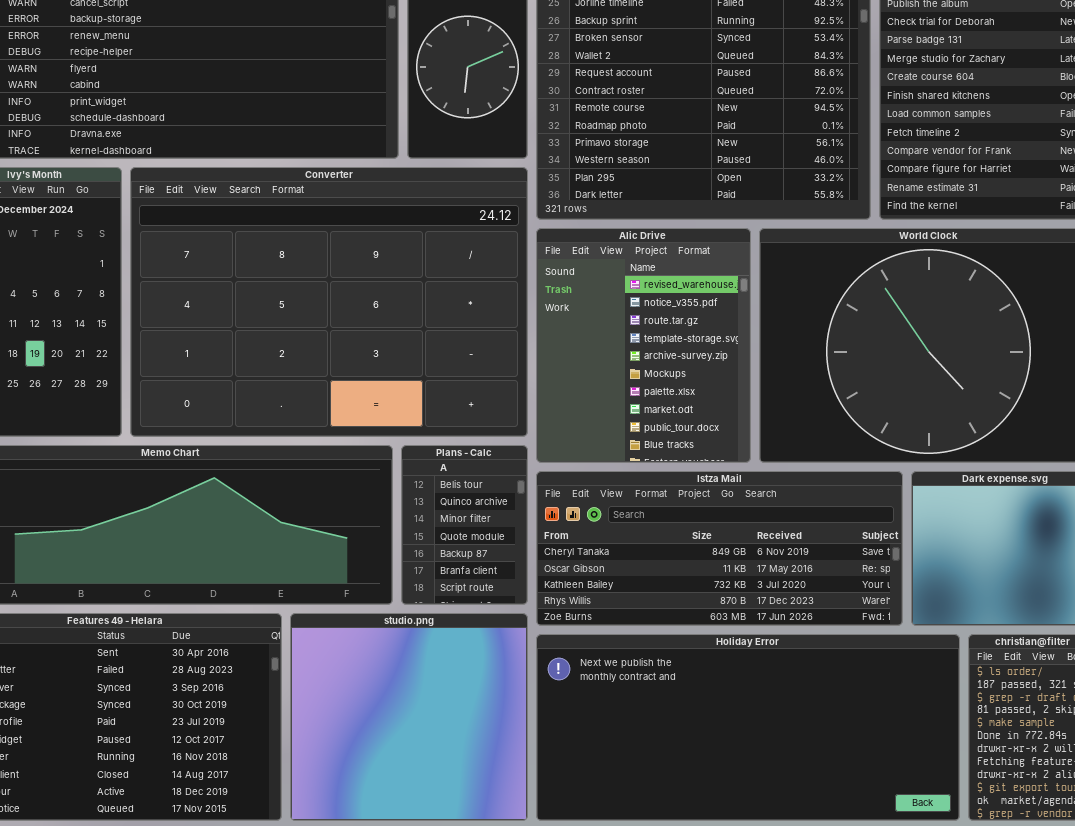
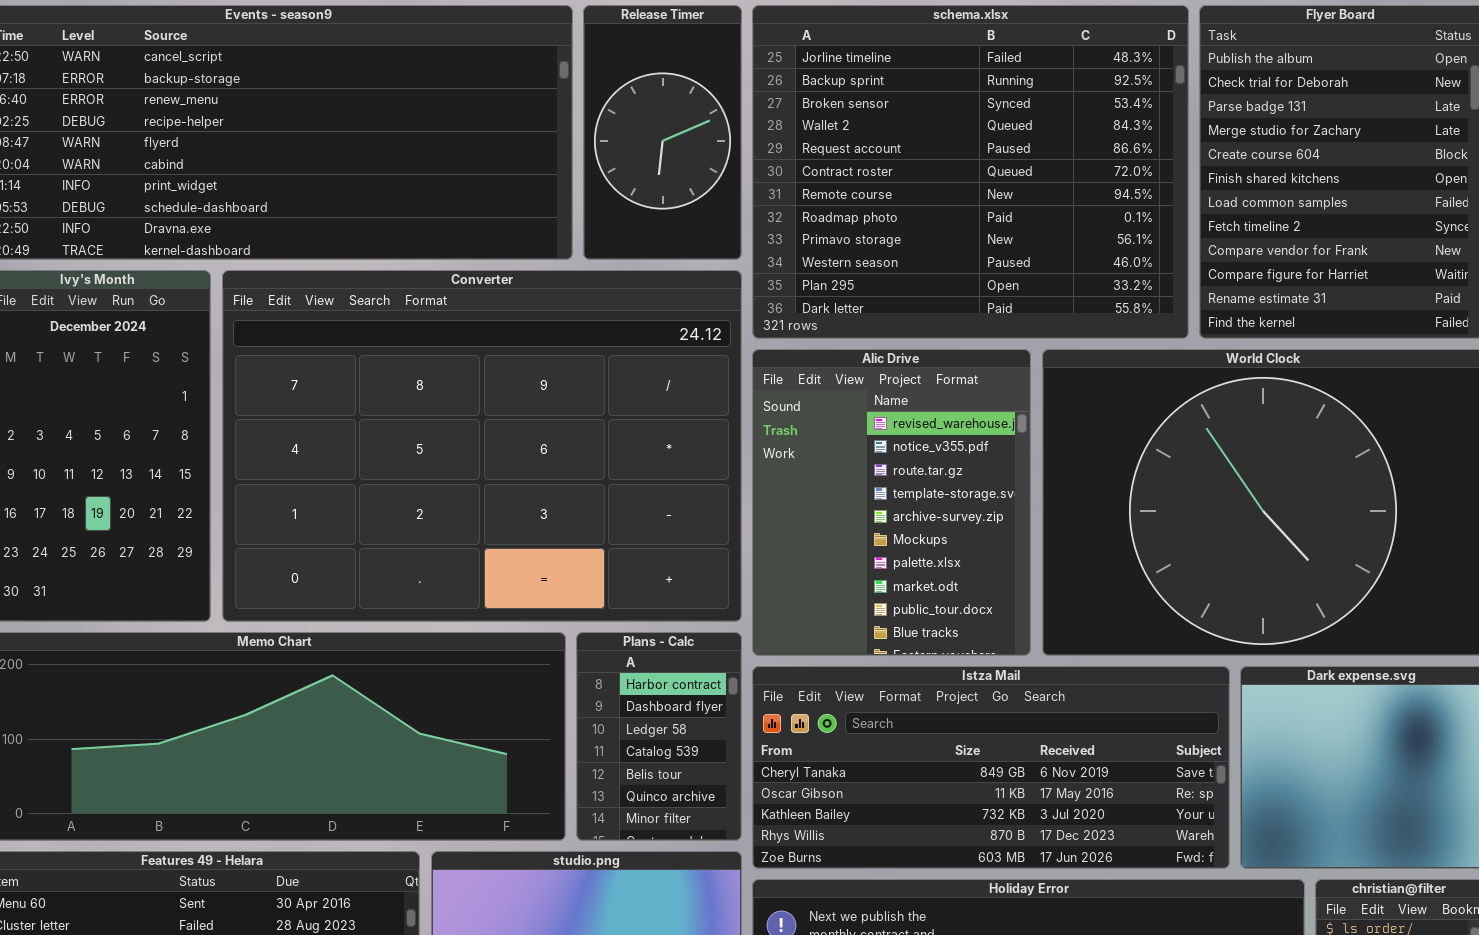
Plans - Calc: [401,445,528,605] -> [576,632,742,841], scrolled up 4 rows

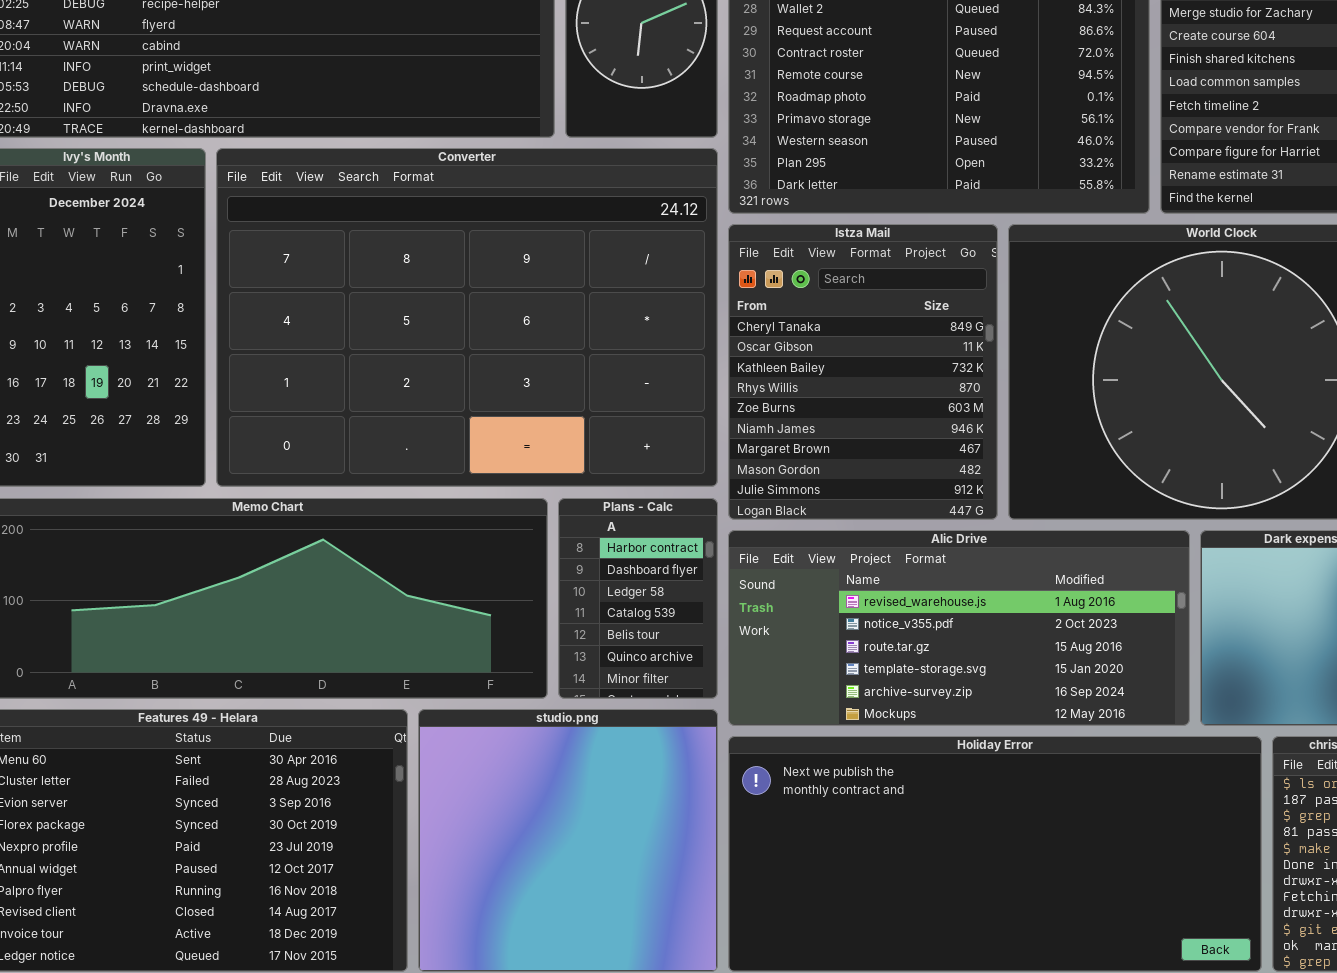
Alic Drive: [752,349,1031,656] -> [728,530,1190,726], moved, resized
Istza Mail: [752,666,1230,869] -> [728,224,998,520], moved, resized

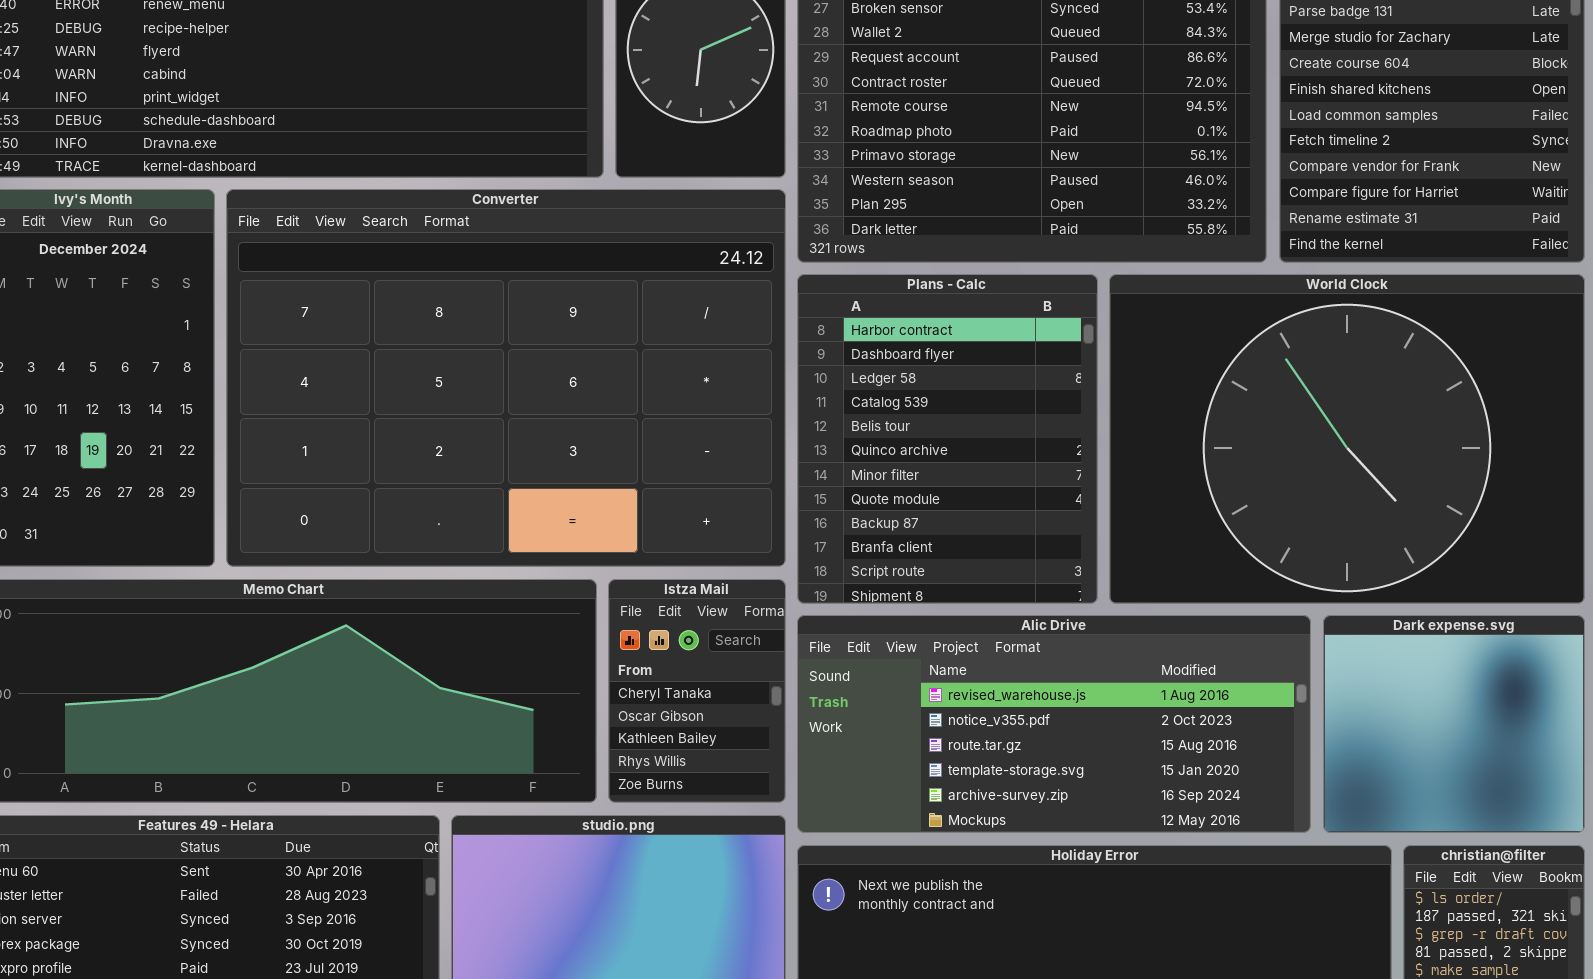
Istza Mail: [728,224,998,520] -> [608,579,786,803], moved, resized
Plans - Calc: [558,498,718,699] -> [797,274,1098,604], moved, resized

